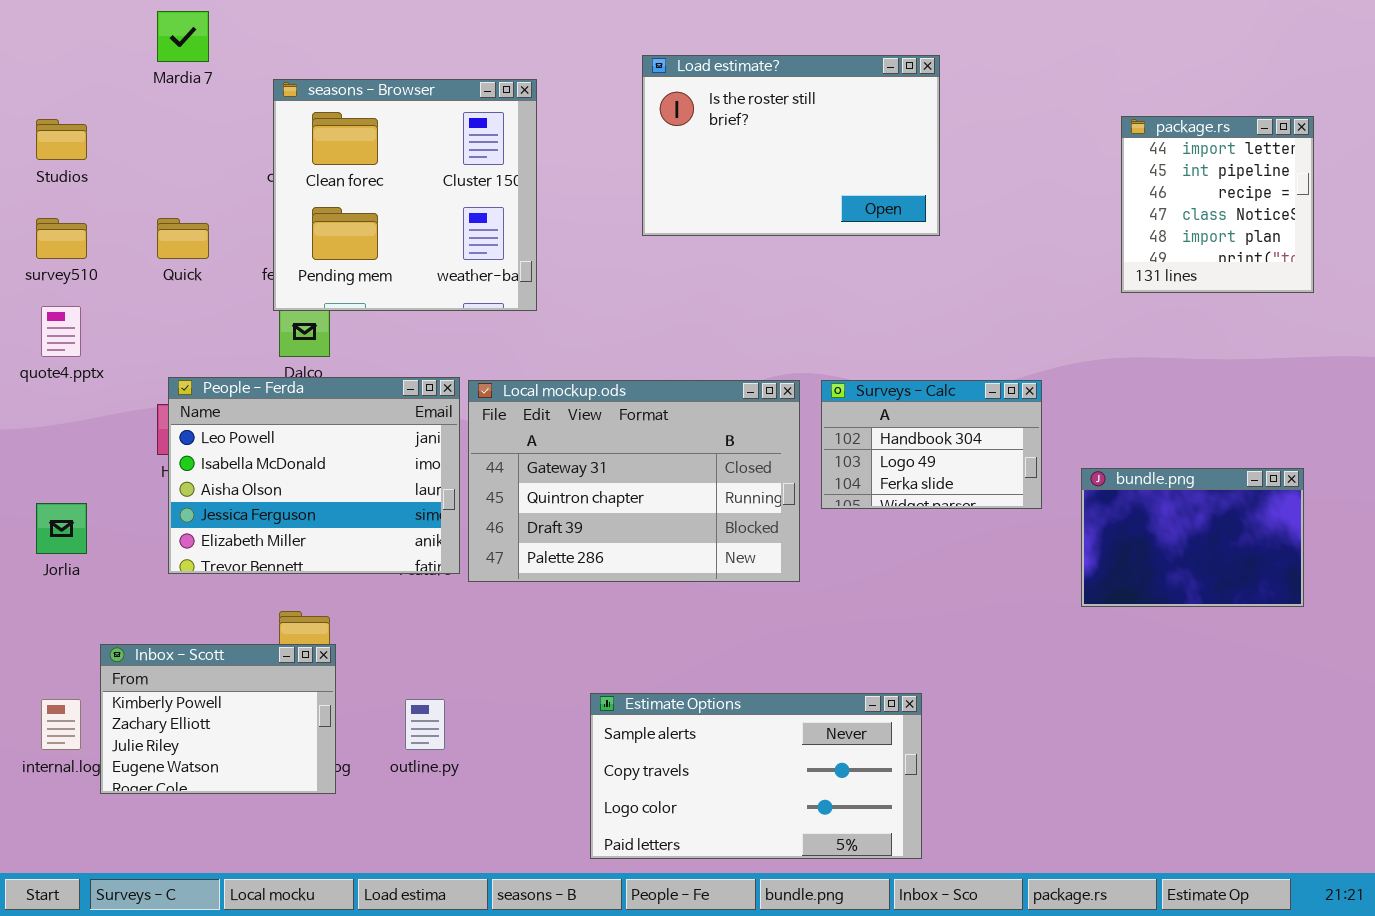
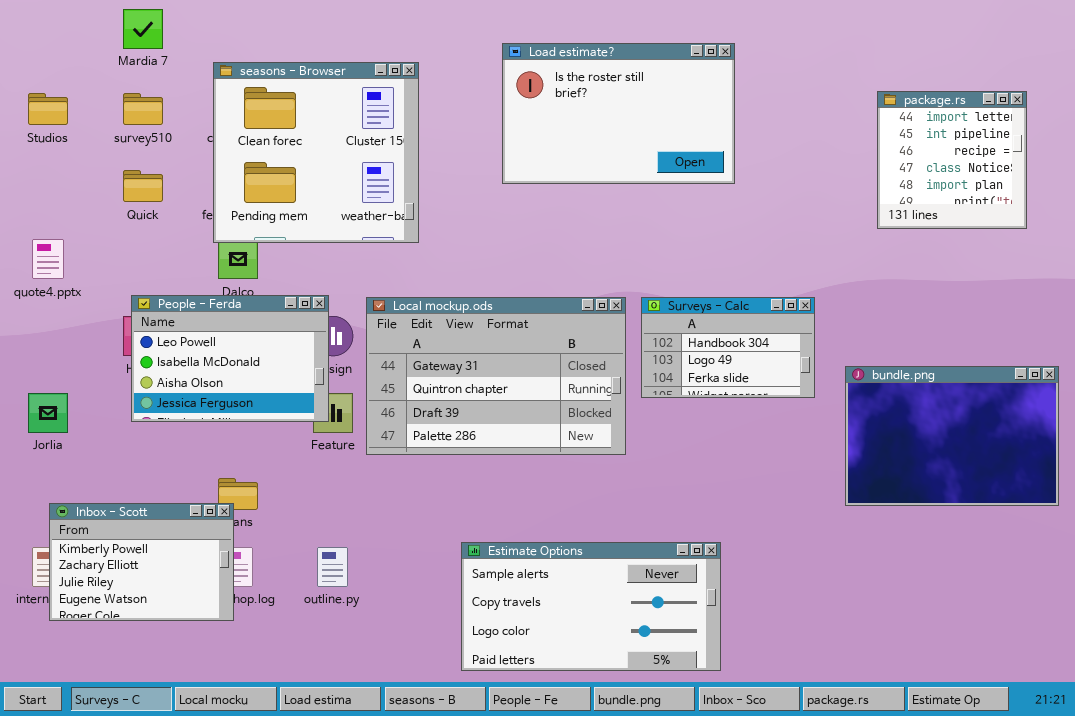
survey510: [36,218,87,259] -> [123,93,163,125], moved
People - Ferda: [168,377,460,574] -> [131,295,329,422], resized
bundle.png: [1081,468,1304,607] -> [845,366,1059,506], resized
Inbox - Scott: [100,644,336,794] -> [49,503,234,621], moved

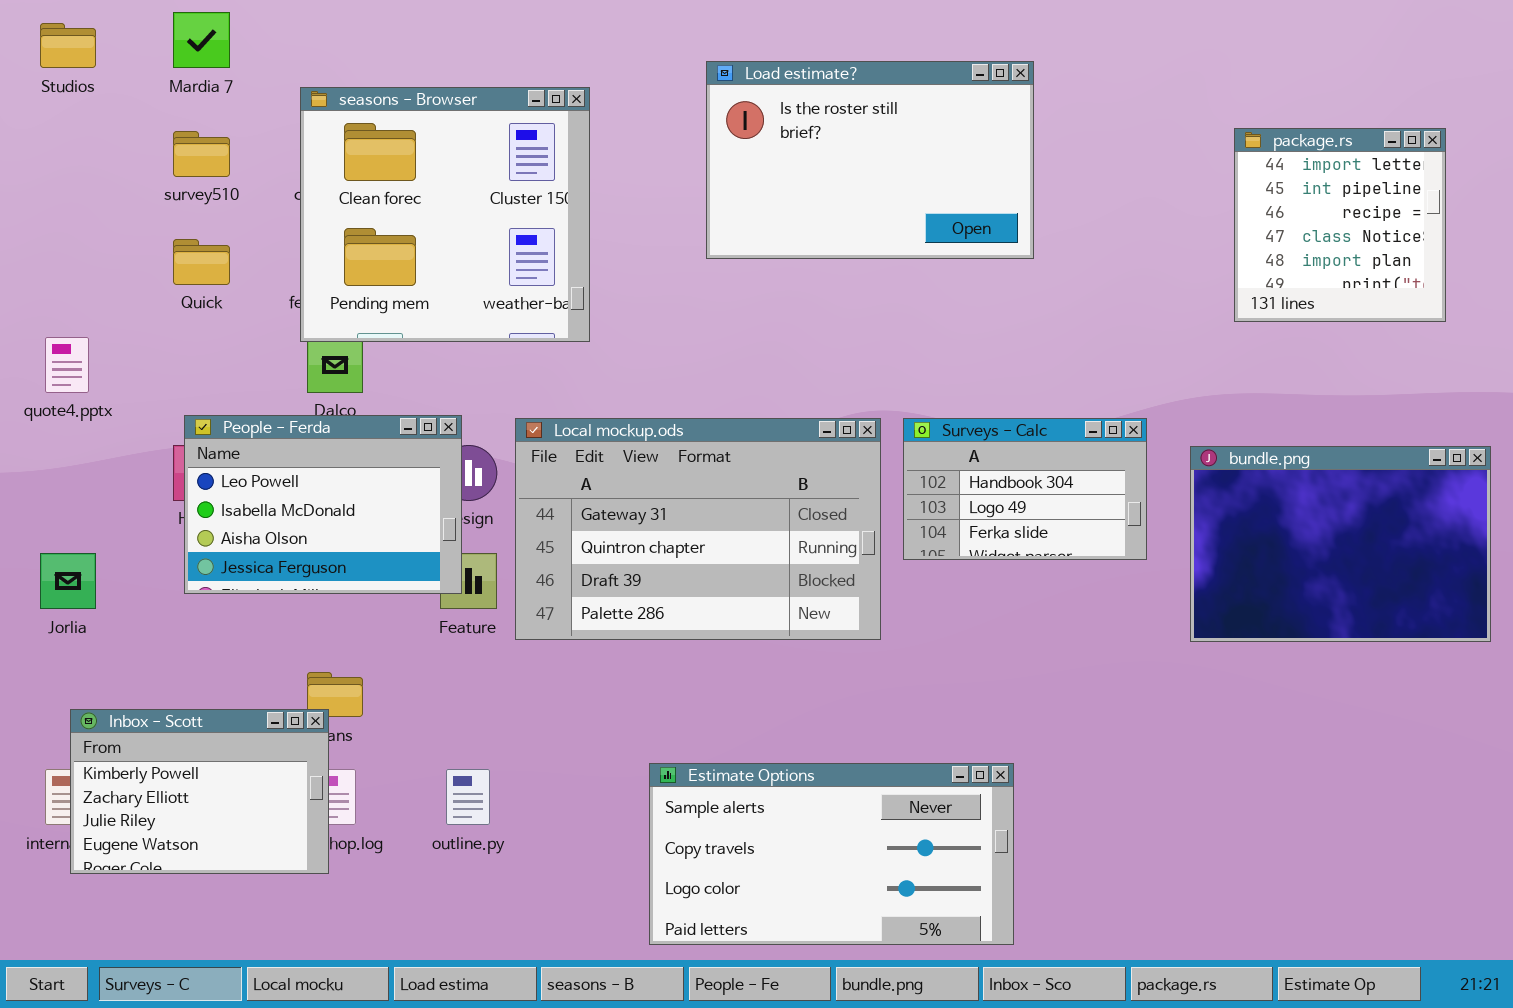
Studios: [28,93,68,125] -> [40,23,96,68], moved
bundle.png: [845,366,1059,506] -> [1190,446,1491,642], moved

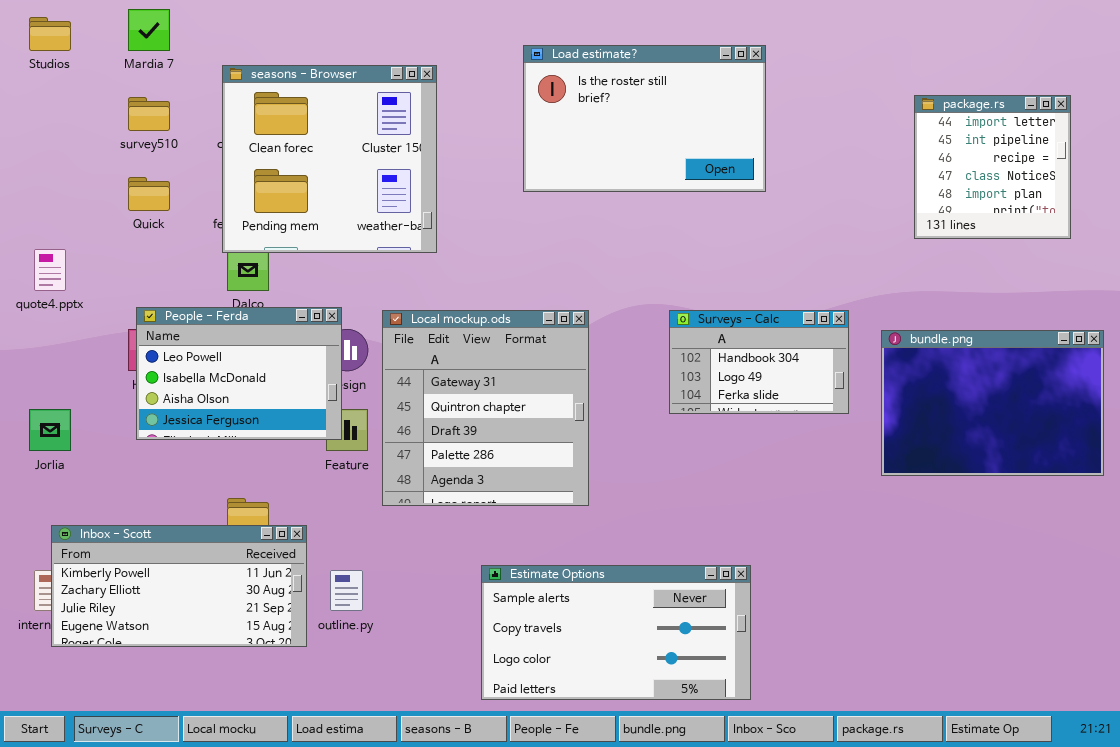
Local mockup.ods: [515,418,881,640] -> [382,310,589,506], resized
Inbox - Scott: [70,709,329,874] -> [51,525,307,647], resized

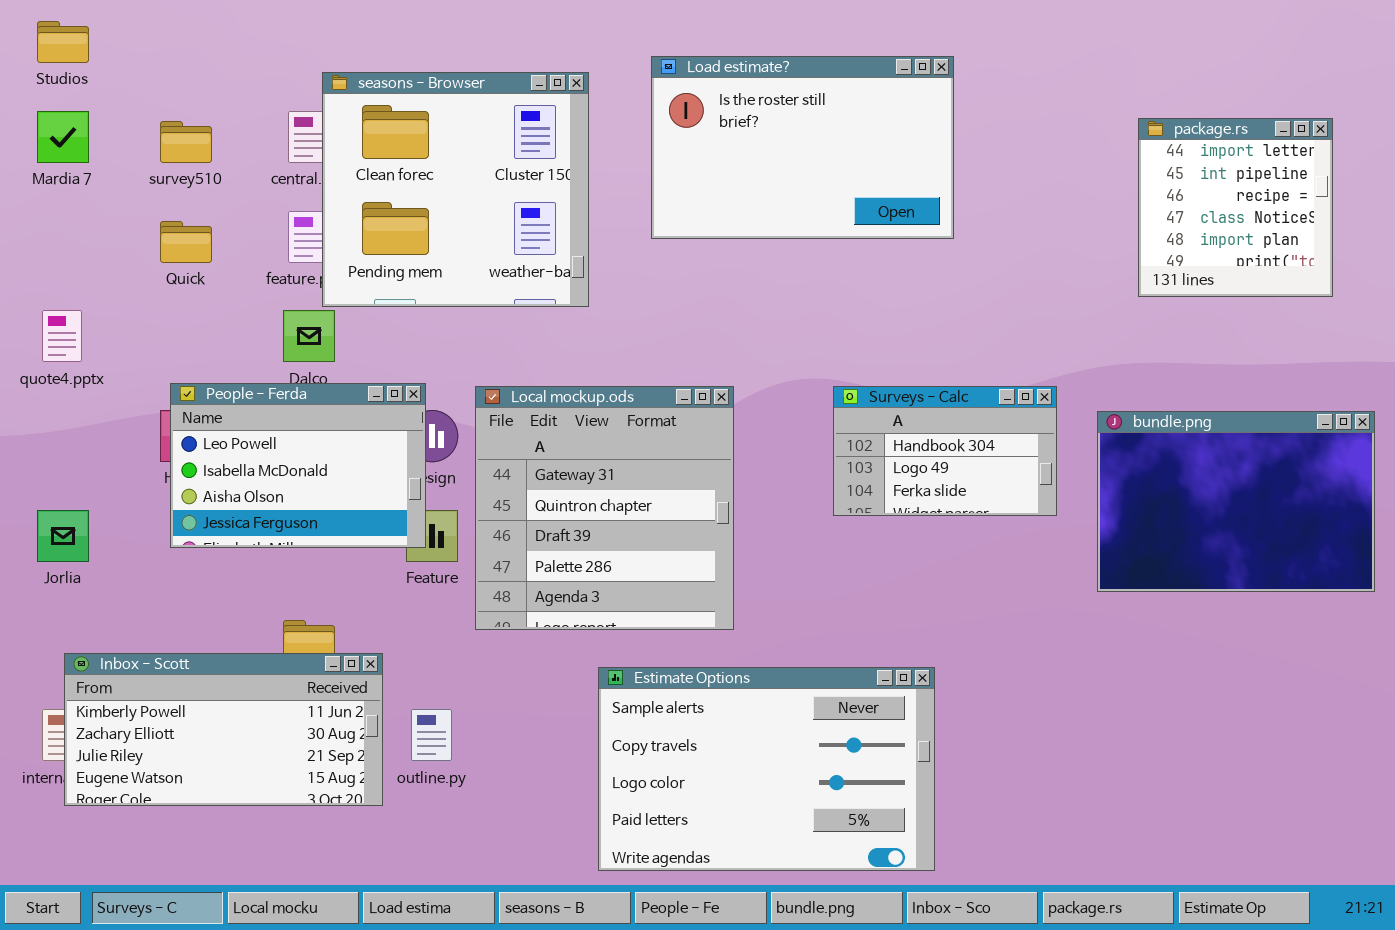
Mardia 7: [128,9,170,51] -> [37,111,89,163], moved
seasons - Browser: [222,65,437,253] -> [322,72,589,307], moved
Estimate Options: [481,565,751,700] -> [598,667,935,871], resized

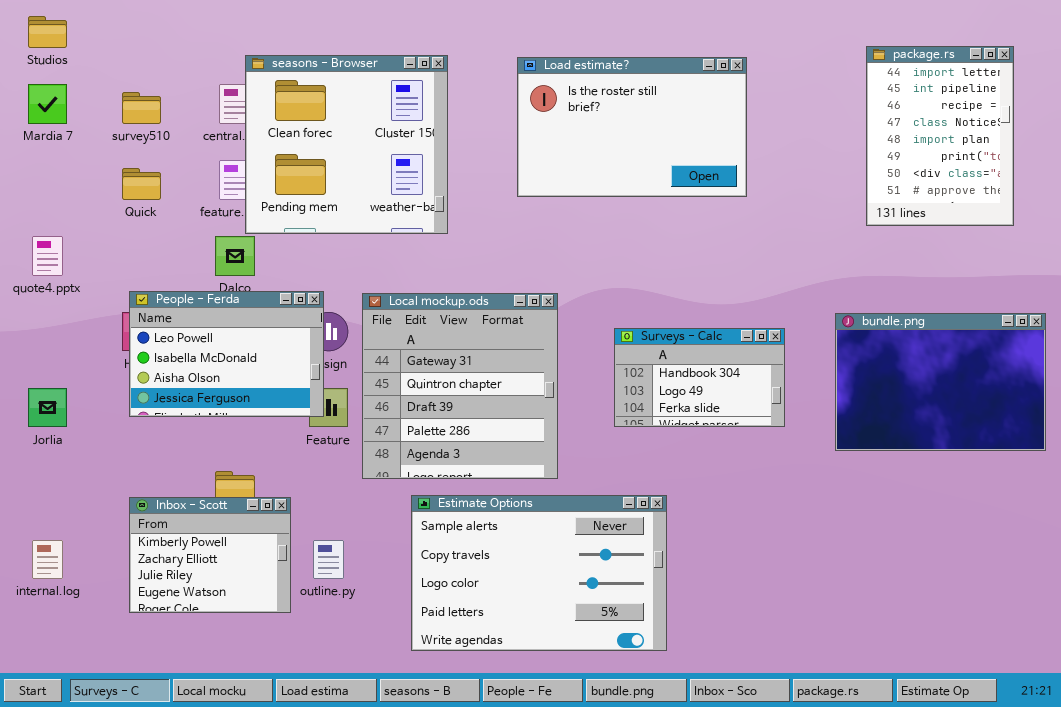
Load estimate?: [651,56,954,239] -> [517,57,747,197], moved
package.rs: [1138,118,1333,297] -> [866,46,1014,226], resized
Surveys - Calc: [833,386,1057,516] -> [614,328,785,427], moved
Inbox - Scott: [64,653,383,806] -> [129,497,291,613], resized
Estimate Options: [598,667,935,871] -> [411,495,667,651], moved

